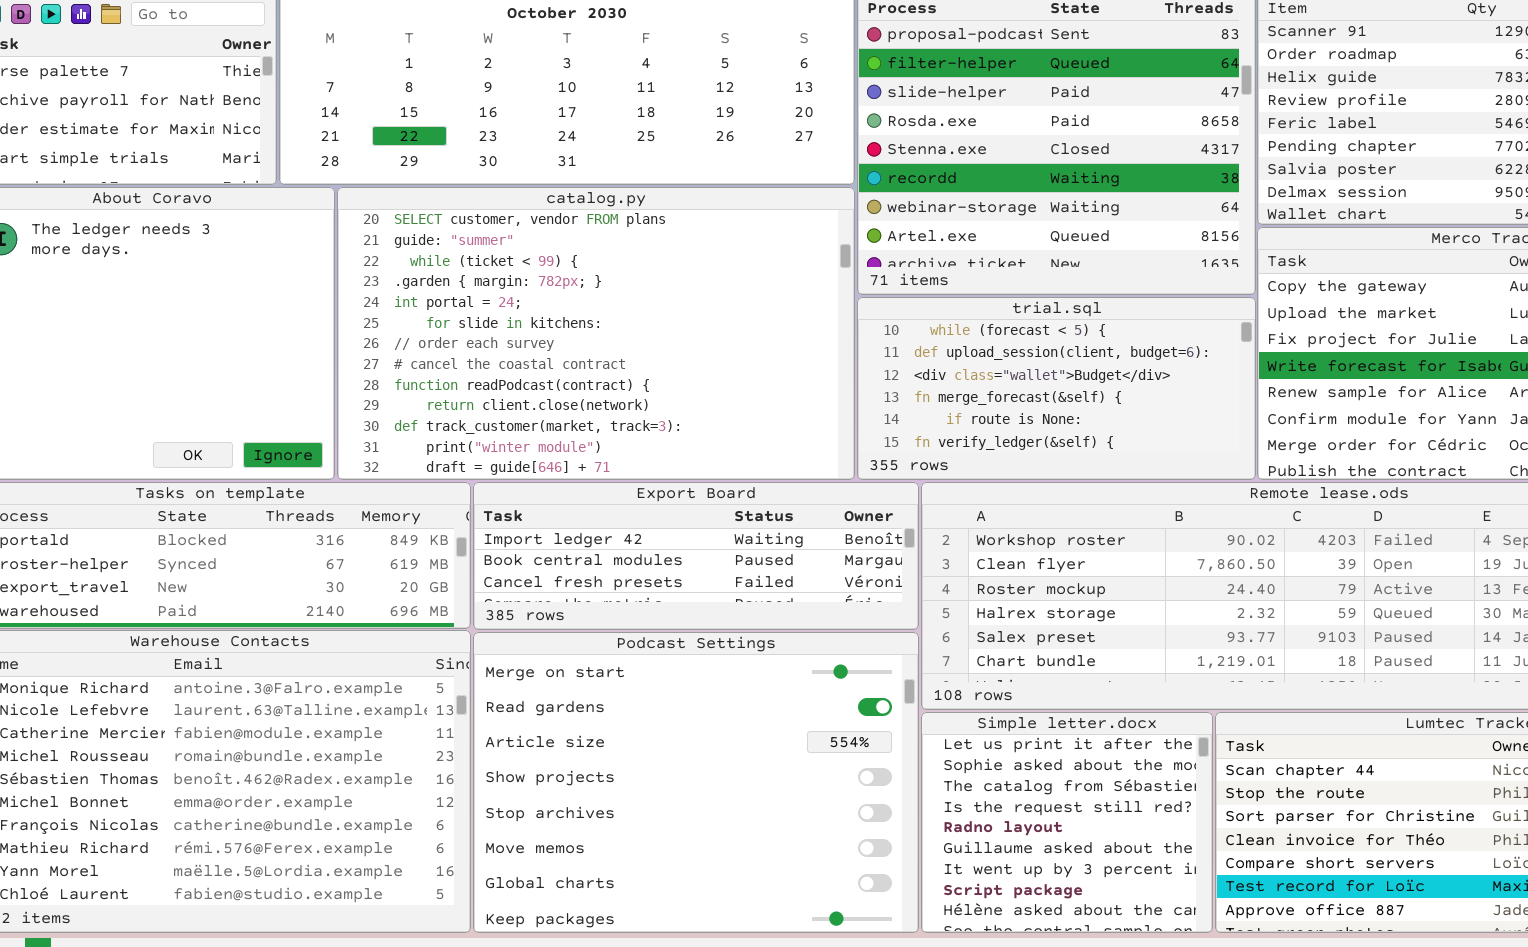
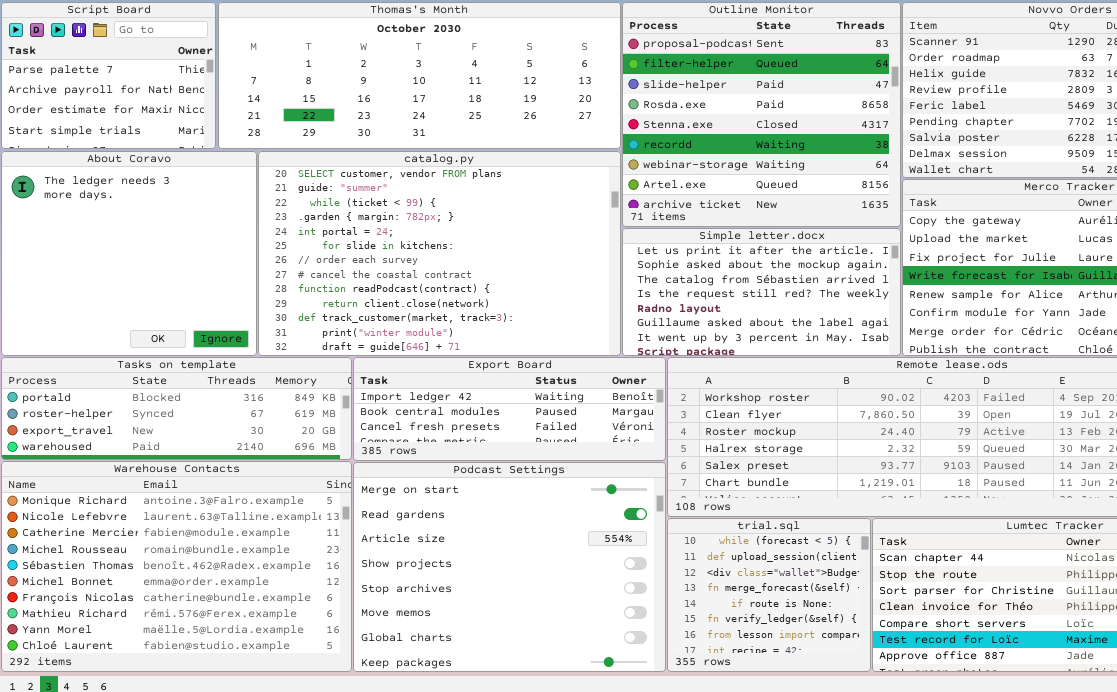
trial.sql: [857,297,1256,480] -> [667,518,871,672], moved, resized
Simple letter.docx: [921,712,1213,933] -> [622,228,901,356], moved, resized

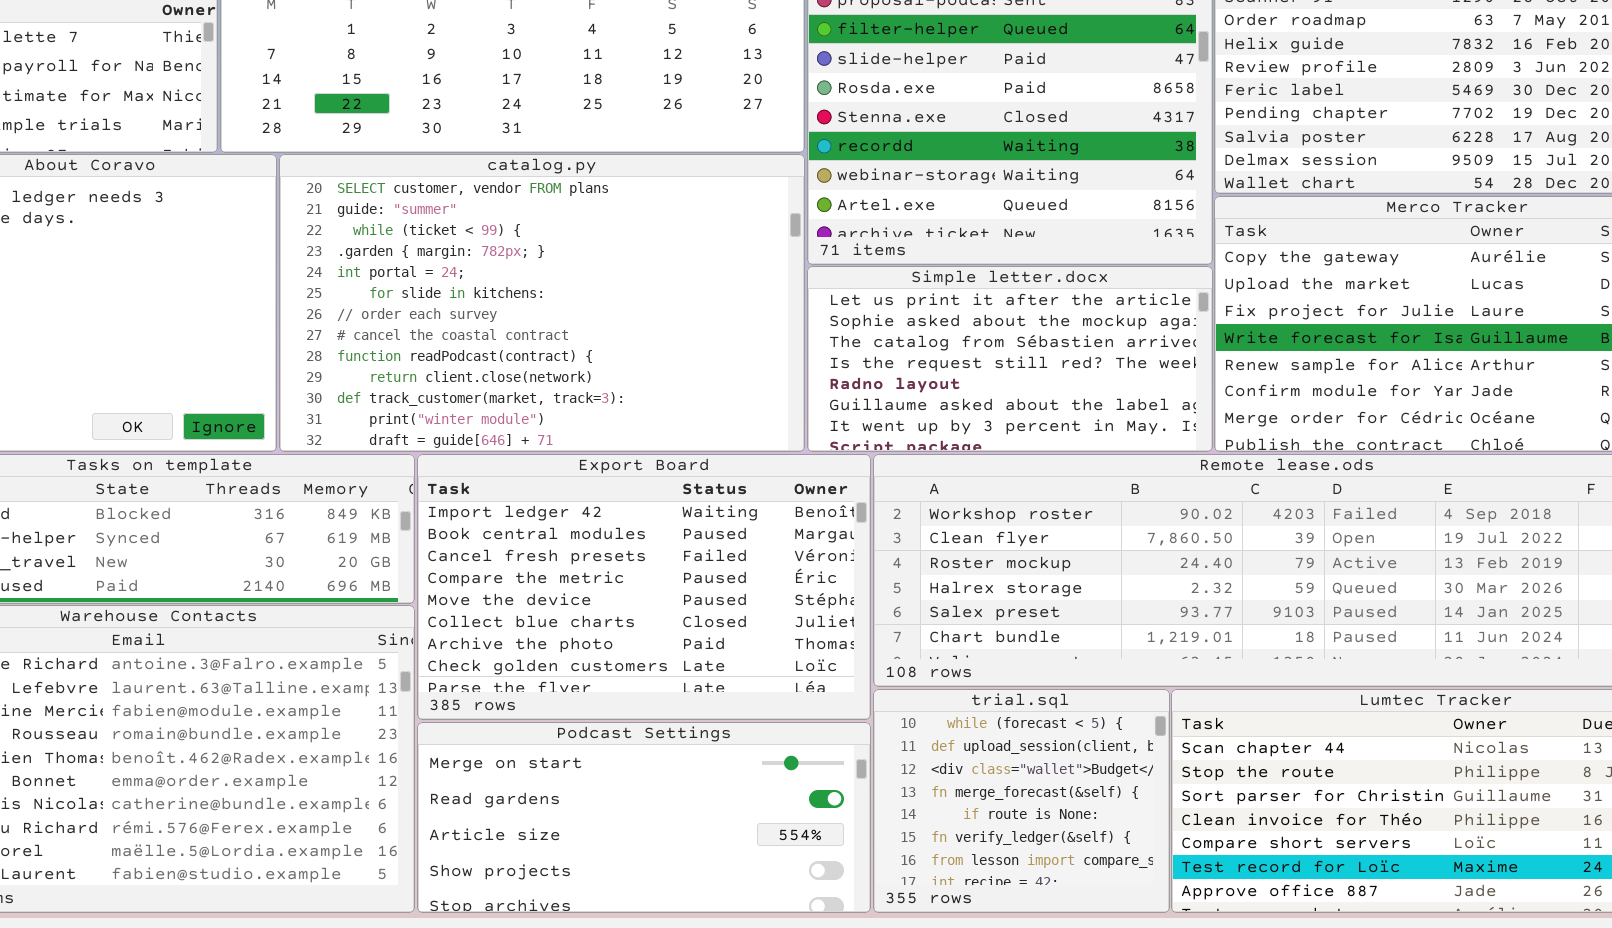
Export Board: [353,357,666,461] -> [417,454,871,720], resized
Podcast Settings: [353,462,666,672] -> [417,722,871,913], resized

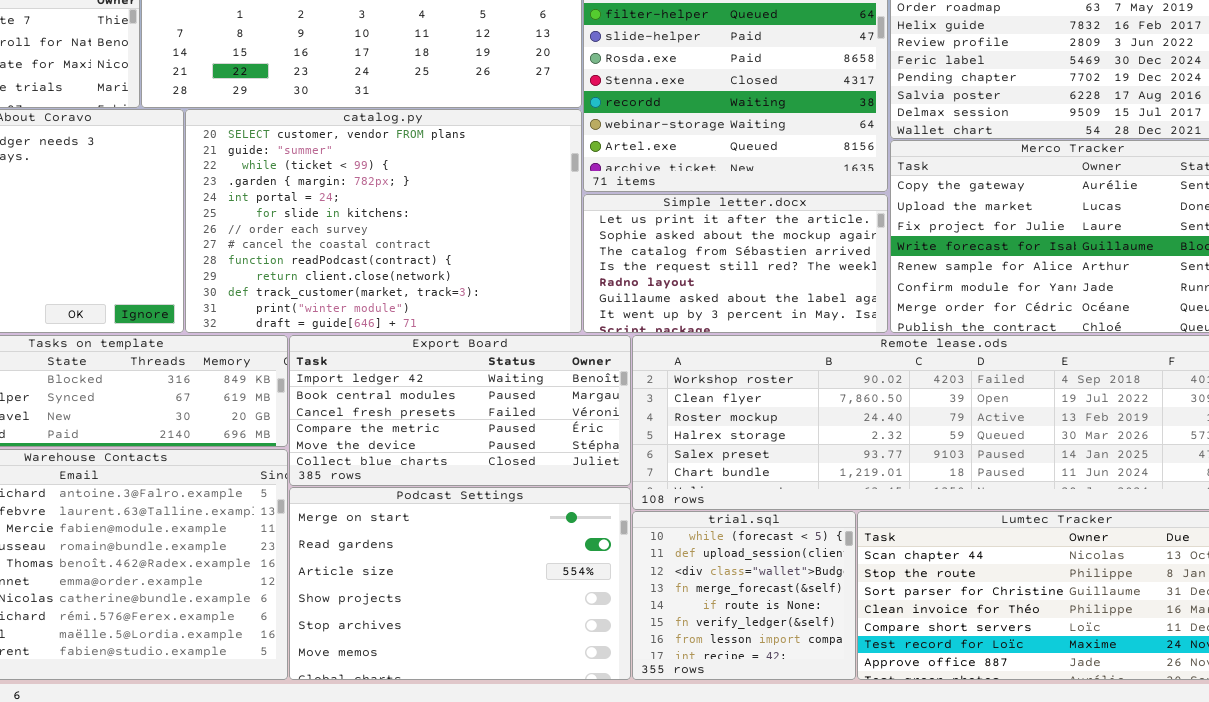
Export Board: [417,454,871,720] -> [289,335,631,486], resized
Podcast Settings: [417,722,871,913] -> [289,487,631,680], resized

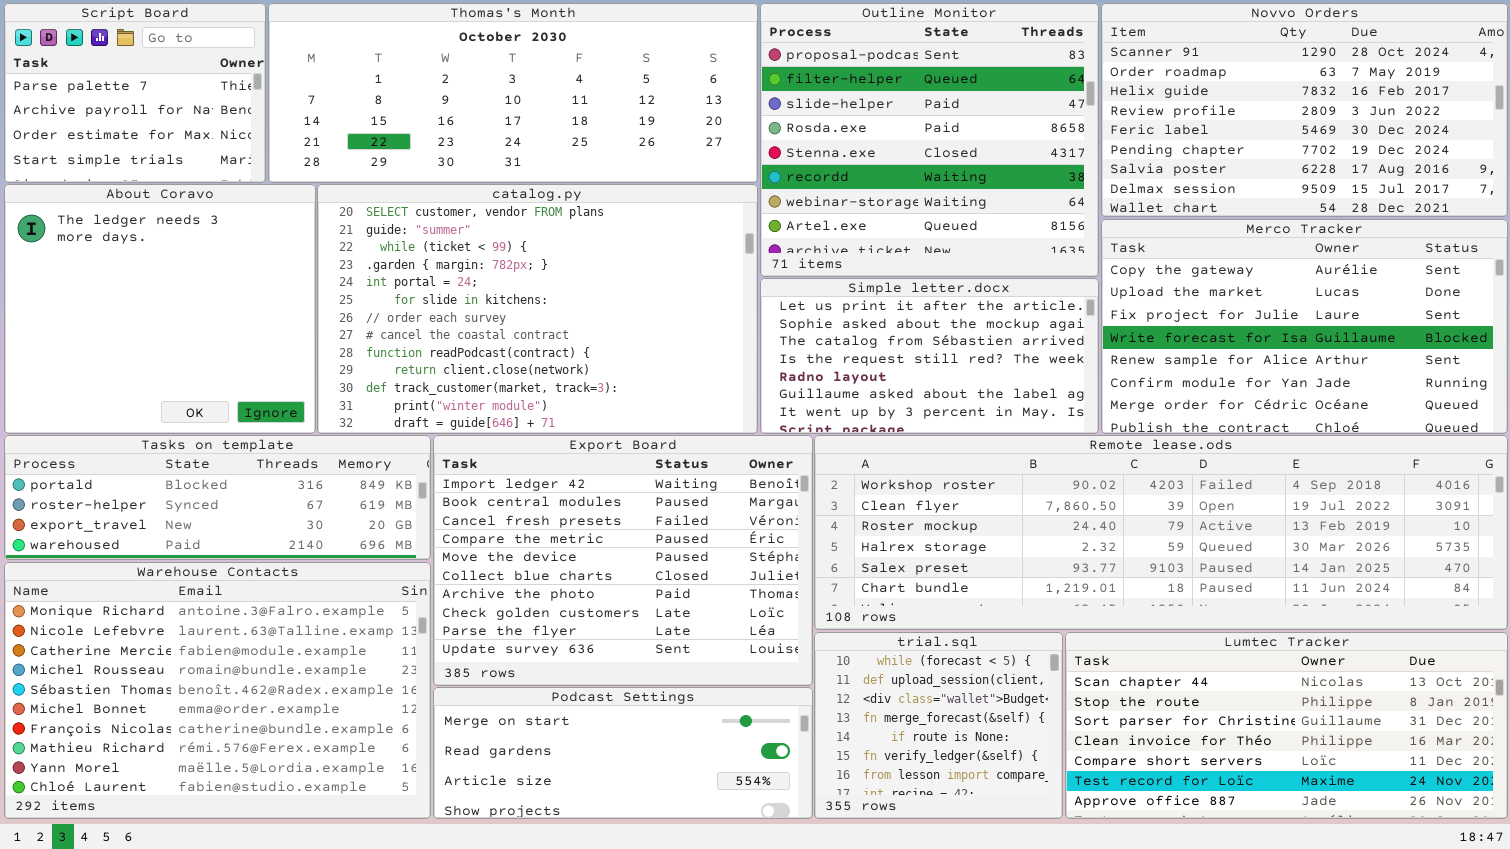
Export Board: [289,335,631,486] -> [433,435,813,686], resized
Podcast Settings: [289,487,631,680] -> [433,687,813,819], resized

